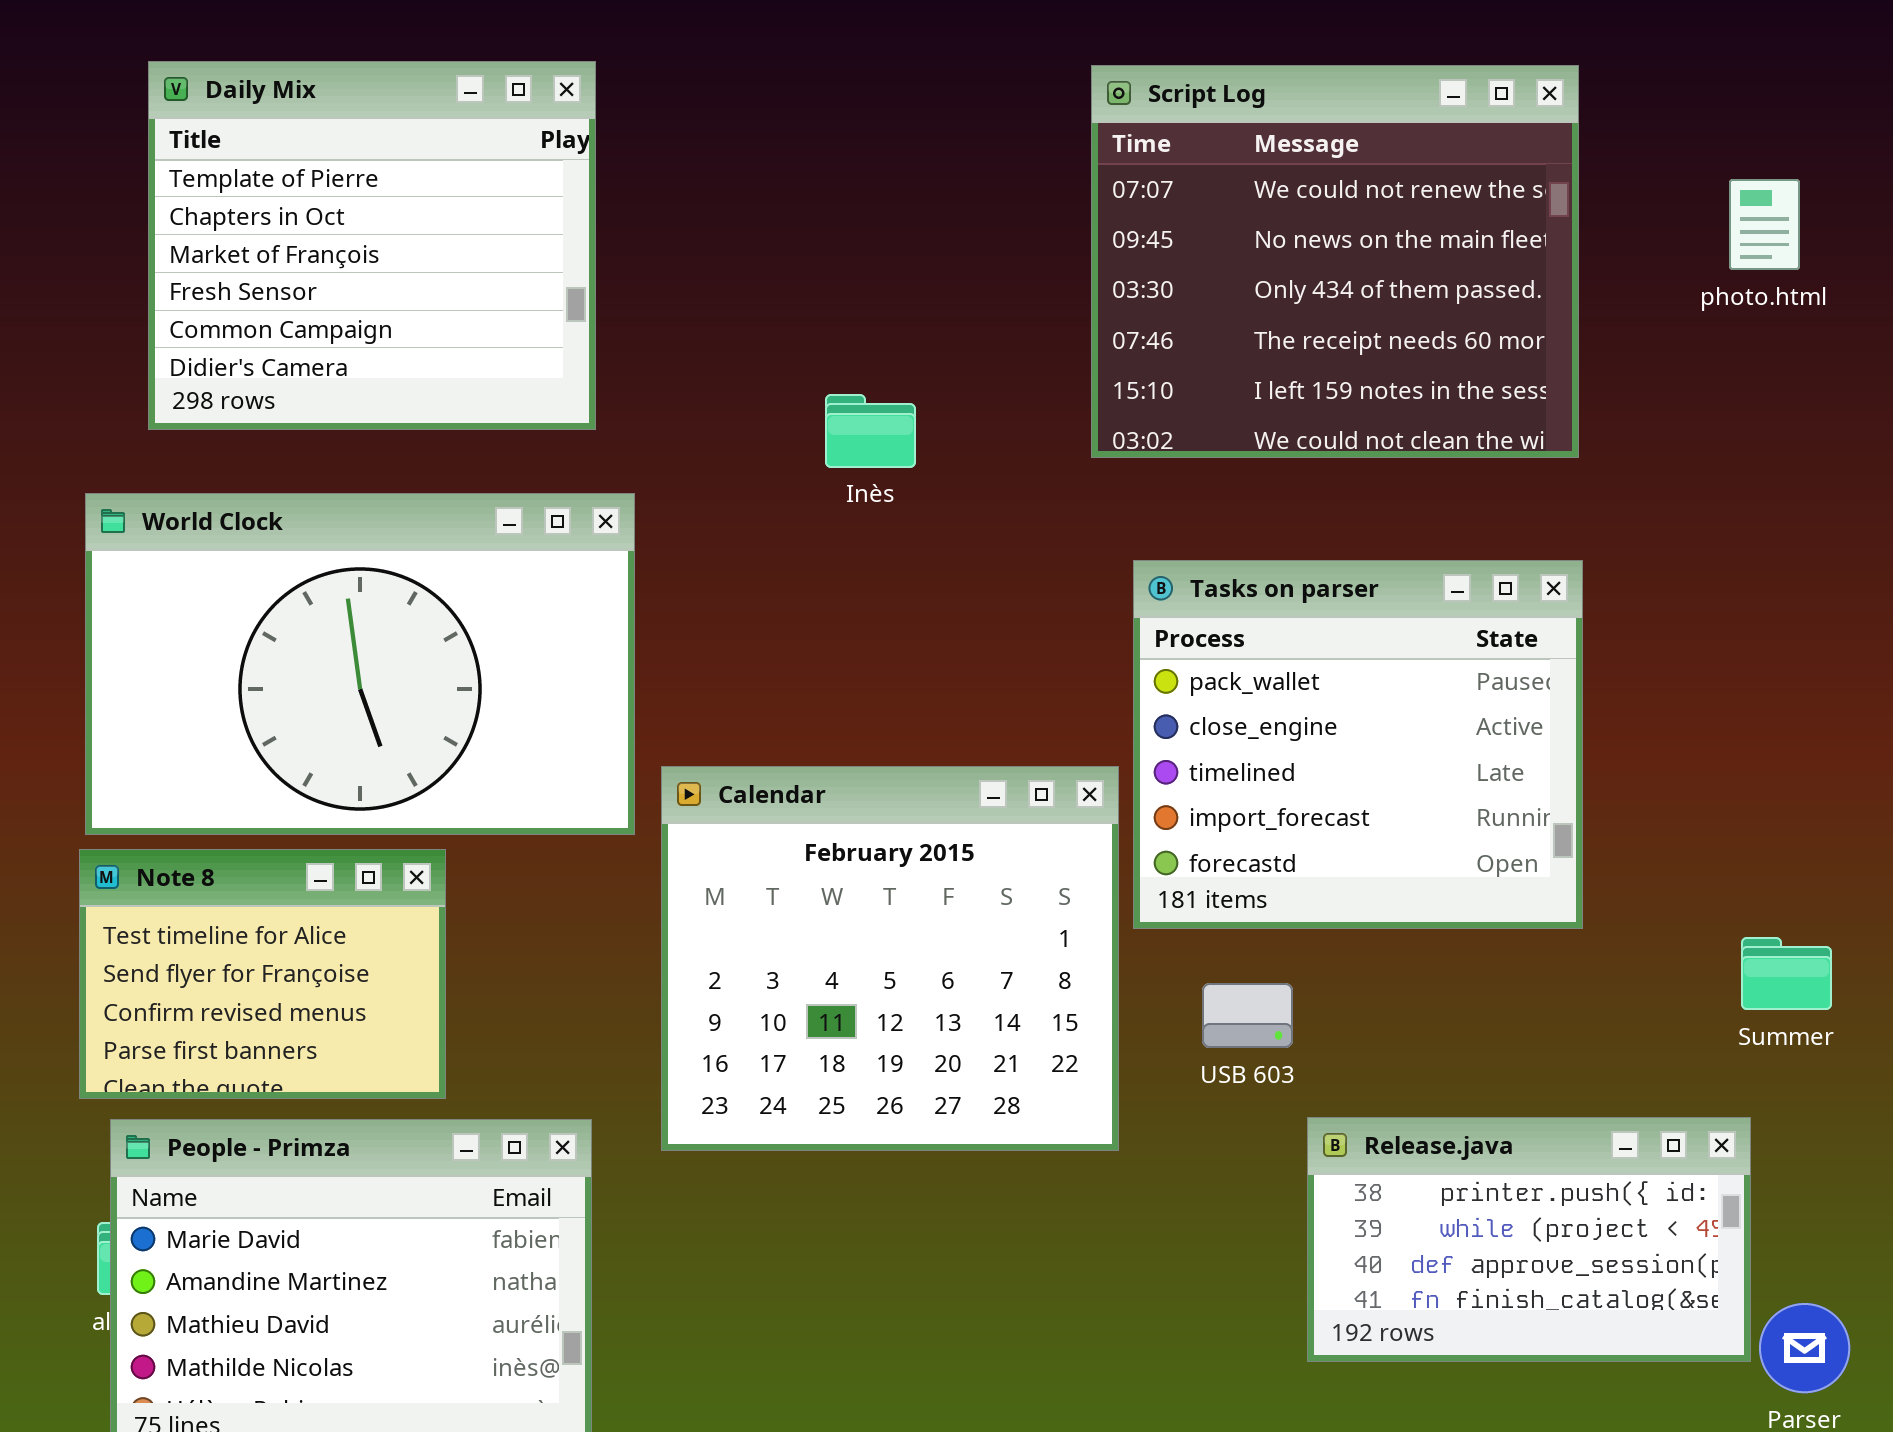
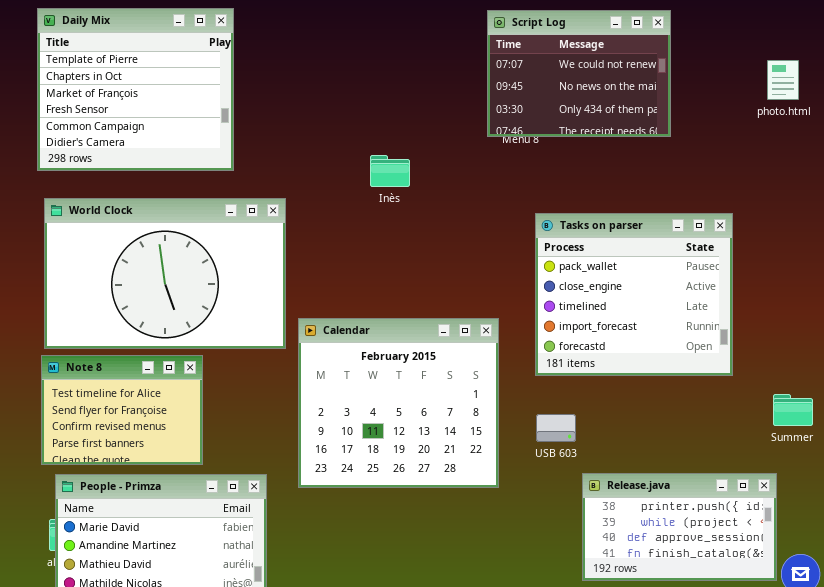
Daily Mix: [148,61,596,430] -> [37,8,234,171], moved
Script Log: [1091,65,1579,458] -> [487,10,671,137], resized
Tasks on parser: [1133,560,1583,929] -> [535,213,733,376], moved

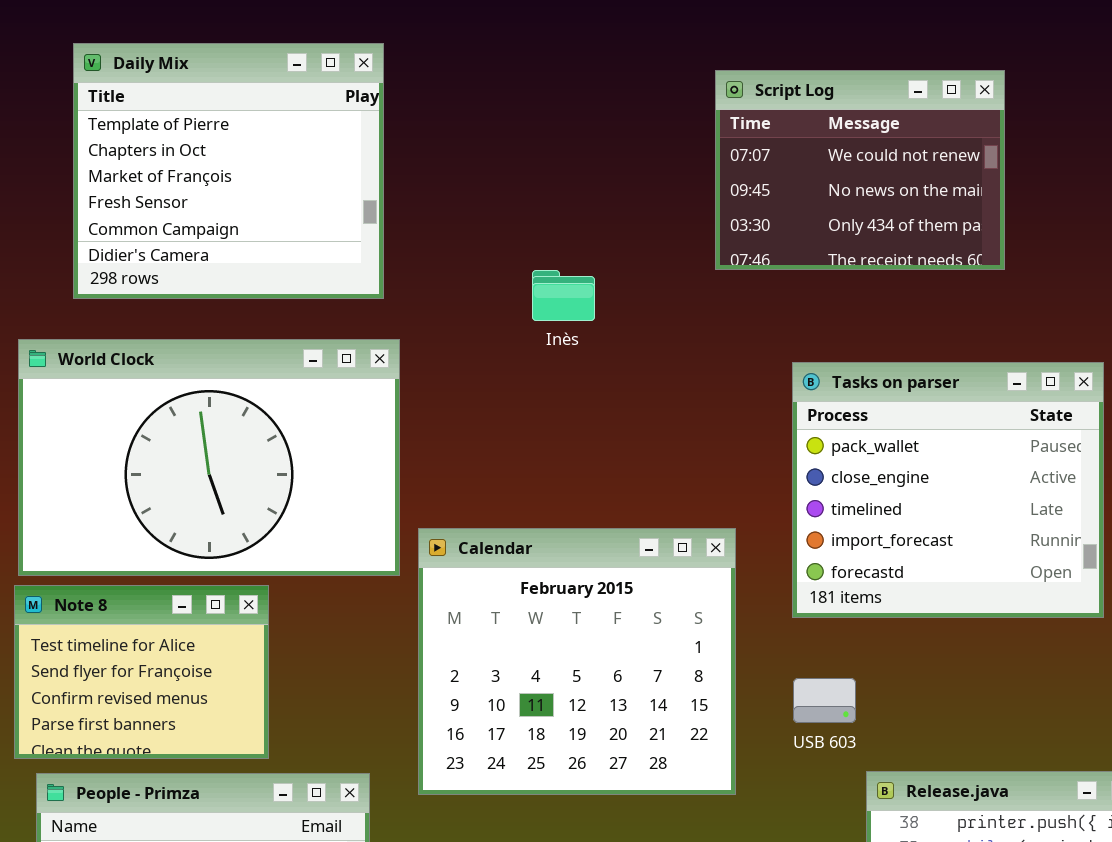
Daily Mix: [37,8,234,171] -> [73,43,384,299], moved
Script Log: [487,10,671,137] -> [715,70,1005,270], moved

